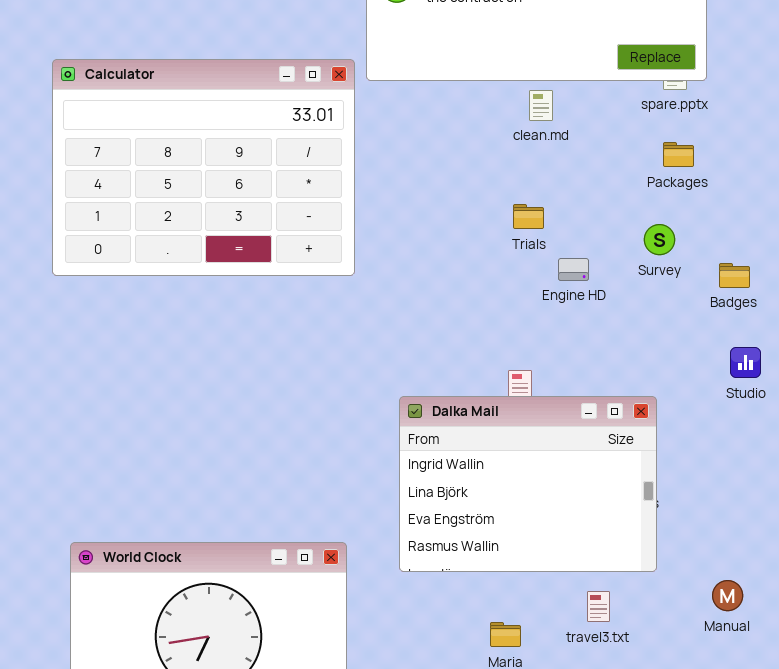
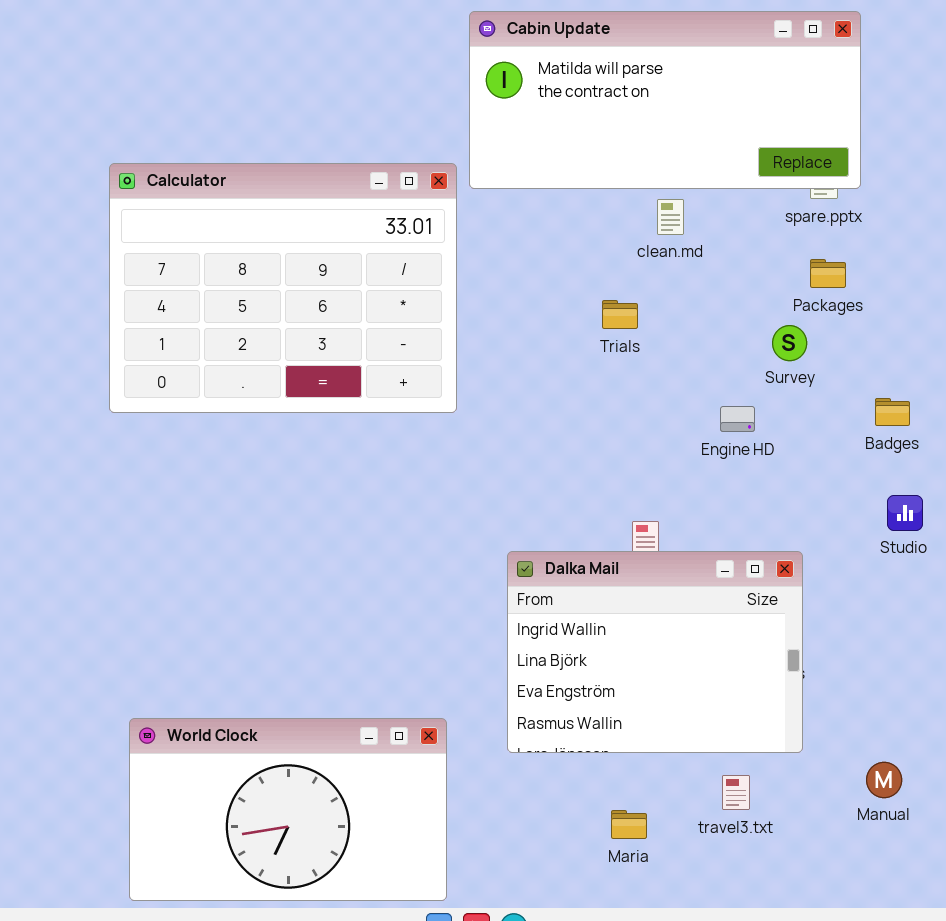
Trials: [513,204,544,229] -> [602,300,638,329], moved
Survey: [644,224,675,255] -> [772,325,807,361], moved
Engine HD: [558,258,589,281] -> [720,406,755,432], moved

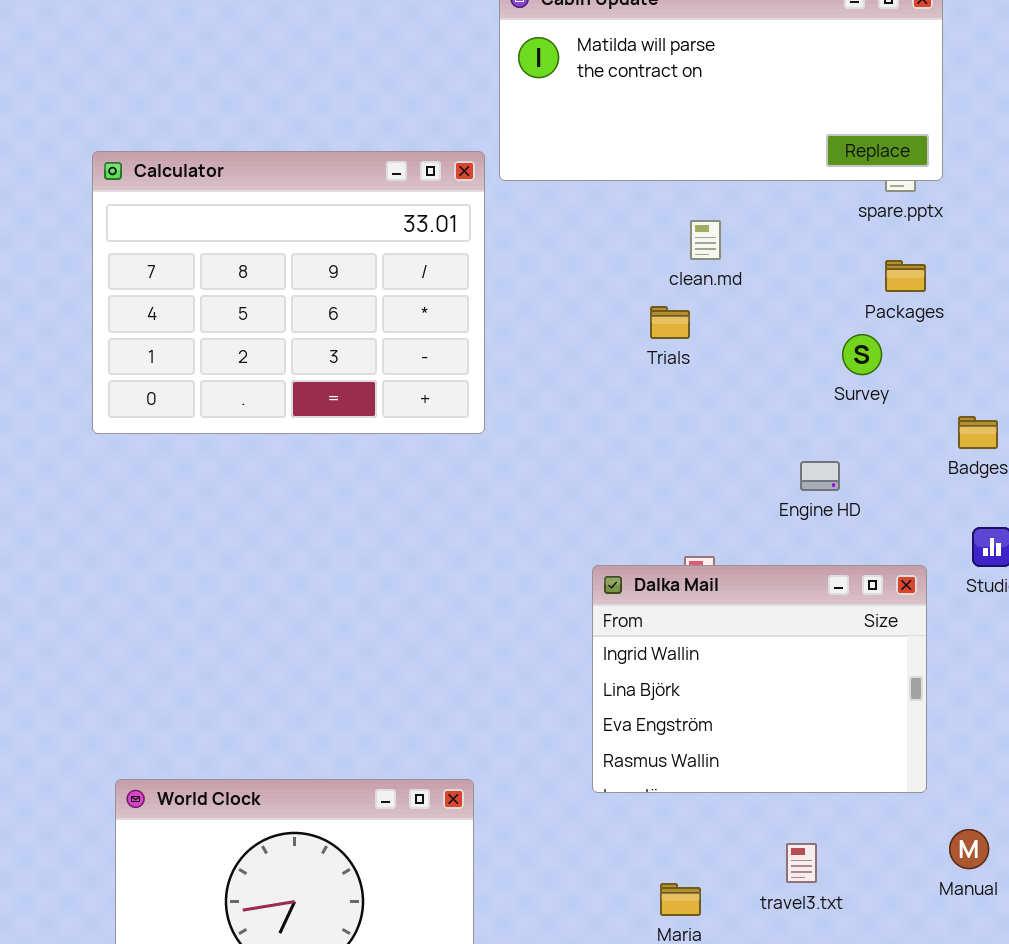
clean.md: [657,199,684,235] -> [690,220,721,260], moved
Engine HD: [720,406,755,432] -> [800,461,840,491], moved
Dalka Mail: [507,551,803,753] -> [592,565,927,793], moved

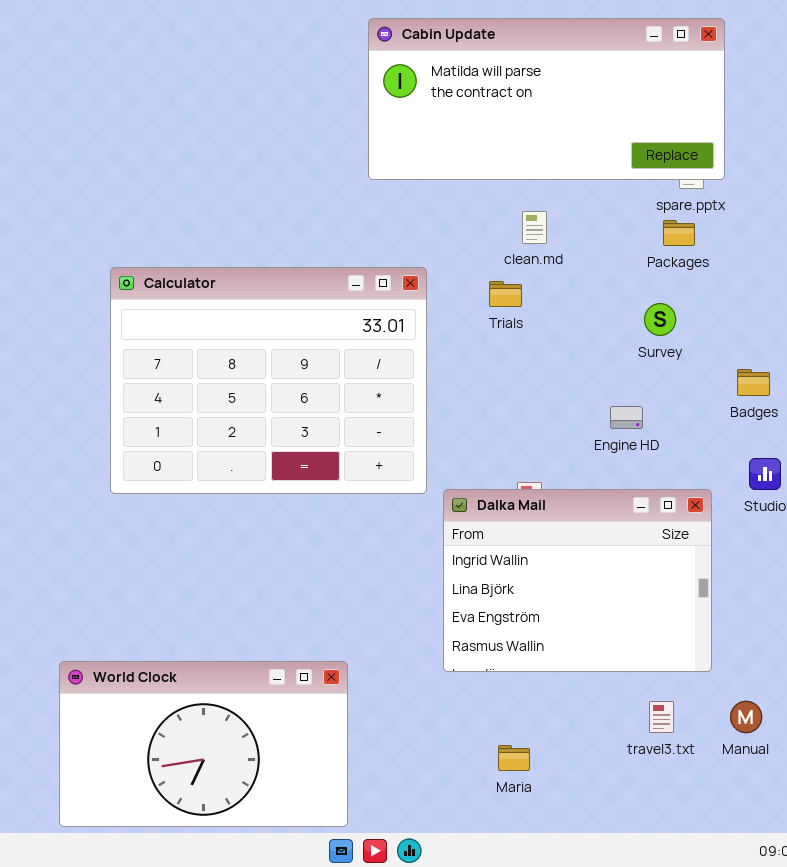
Calculator: [92,151,485,434] -> [110,267,427,494], moved
Packages: [885,260,926,292] -> [663,220,695,246], moved
travel3.txt: [786,843,817,883] -> [649,701,674,733], moved

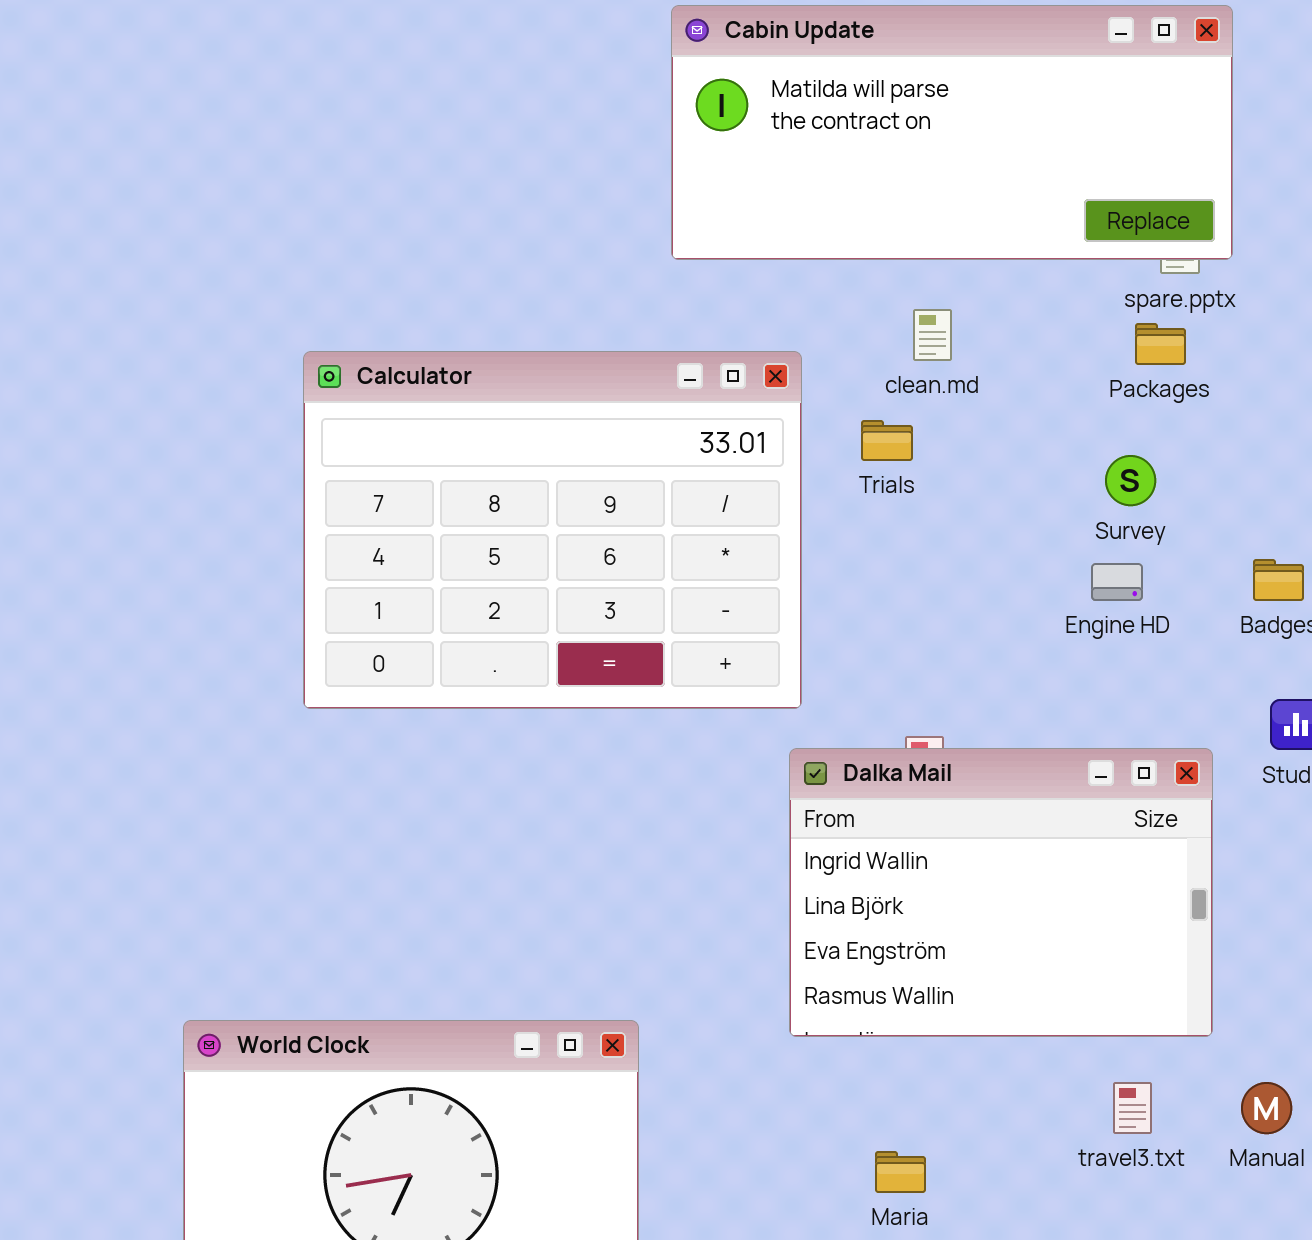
Calculator: [110,267,427,494] -> [303,351,802,709], moved
Engine HD: [610,406,643,429] -> [1091,563,1143,601], moved

